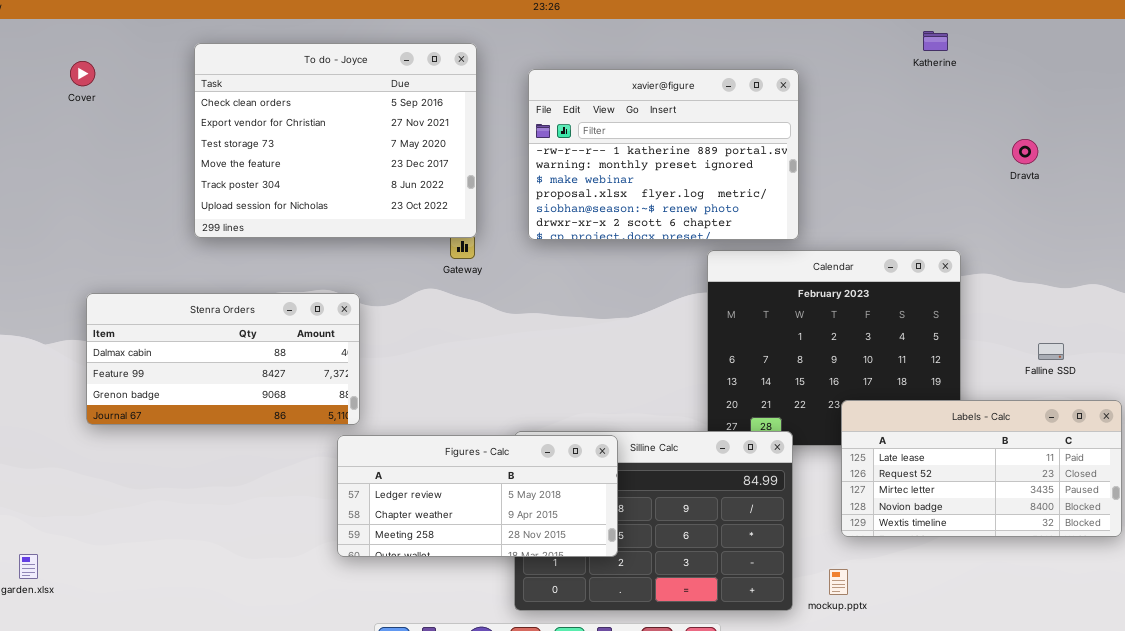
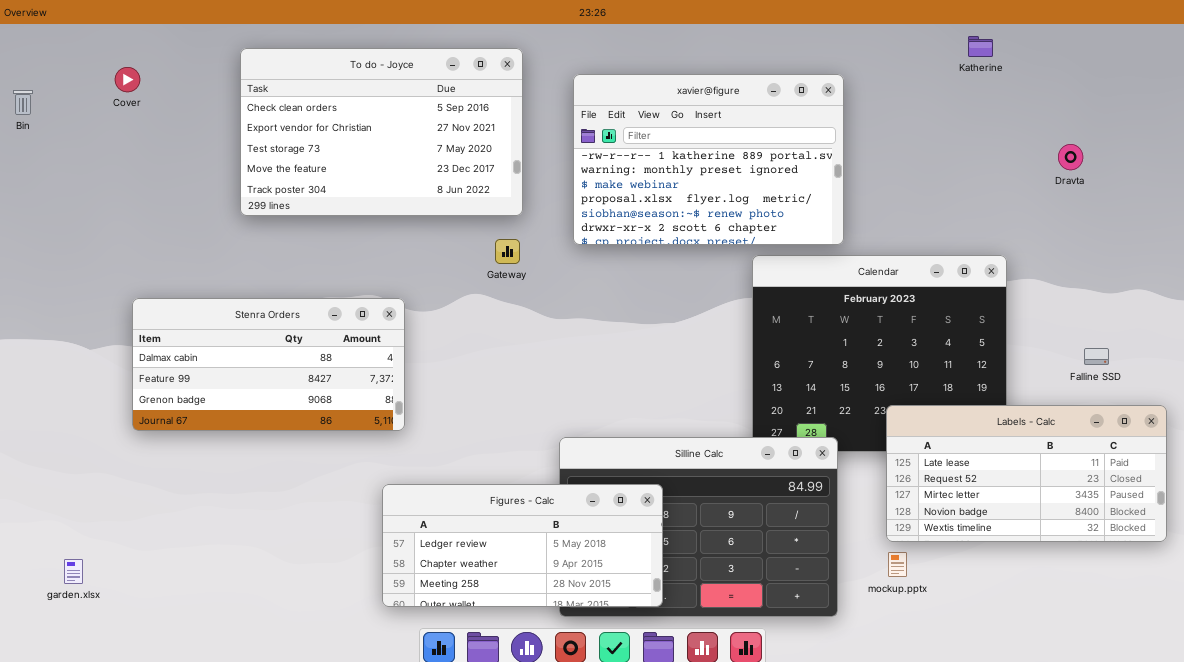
To do - Joyce: [194,43,477,238] -> [240,48,523,216], resized
Figures - Calc: [337,435,618,557] -> [382,484,663,607], moved
mockup.pptx: [829,569,848,595] -> [888,552,907,577], moved

